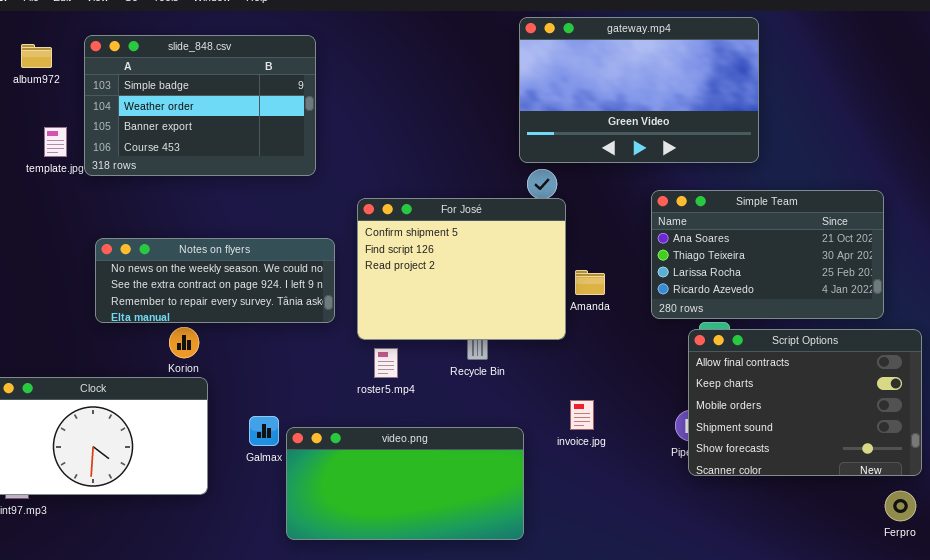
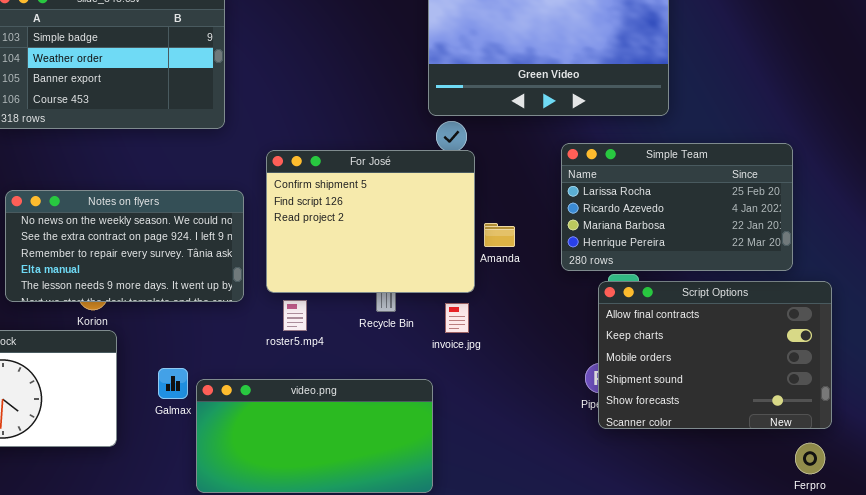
Simple Team: [651,190,884,319] -> [561,143,793,271], scrolled down 2 rows
Notes on flyers: [95,238,335,323] -> [5,190,244,302], resized
invoice.jpg: [570,400,594,430] -> [445,303,469,333], moved

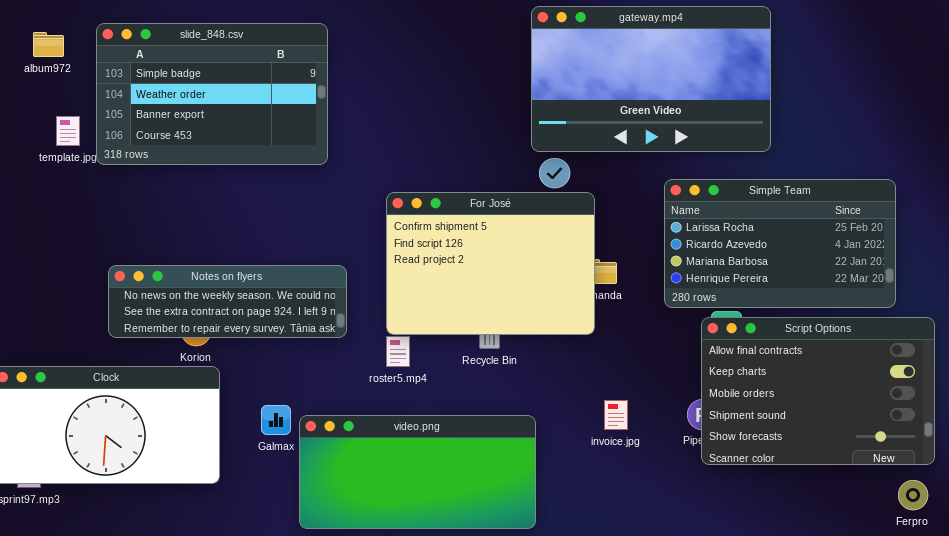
For José: [266,150,475,293] -> [386,192,595,335], moved
Notes on flyers: [5,190,244,302] -> [108,265,347,338], resized
invoice.jpg: [445,303,469,333] -> [604,400,628,430], moved

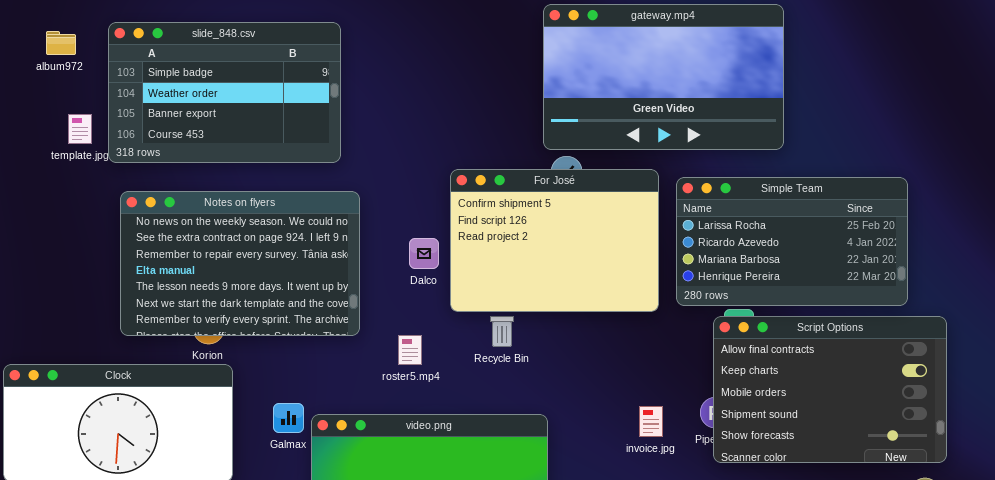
For José: [386,192,595,335] -> [450,169,659,312], moved
Notes on flyers: [108,265,347,338] -> [120,191,360,336], resized
invoice.jpg: [604,400,628,430] -> [639,406,663,437], moved

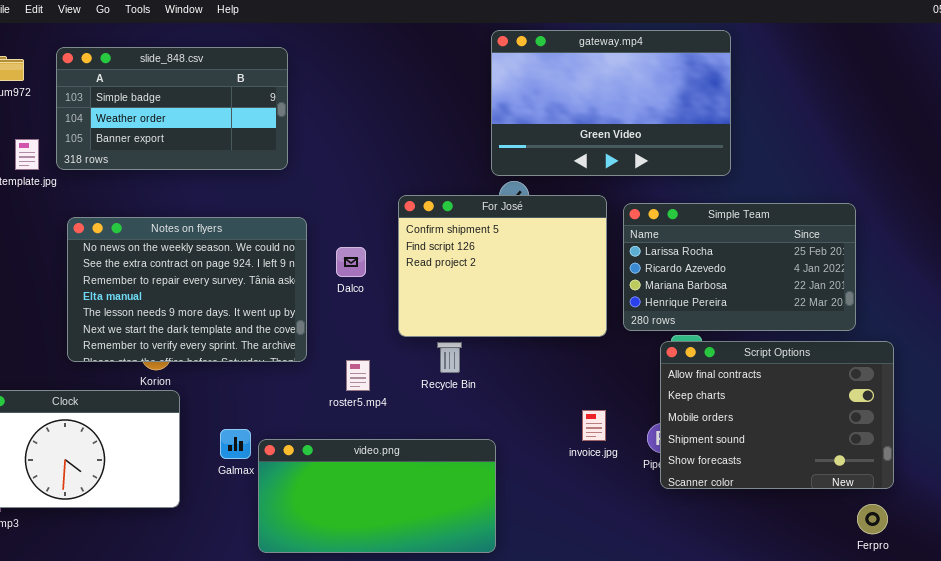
slide_848.csv: [108,22,341,163] -> [56,47,288,170], resized
Dalco: [409,238,439,269] -> [336,247,366,277], moved
invoice.jpg: [639,406,663,437] -> [582,410,606,441], moved

